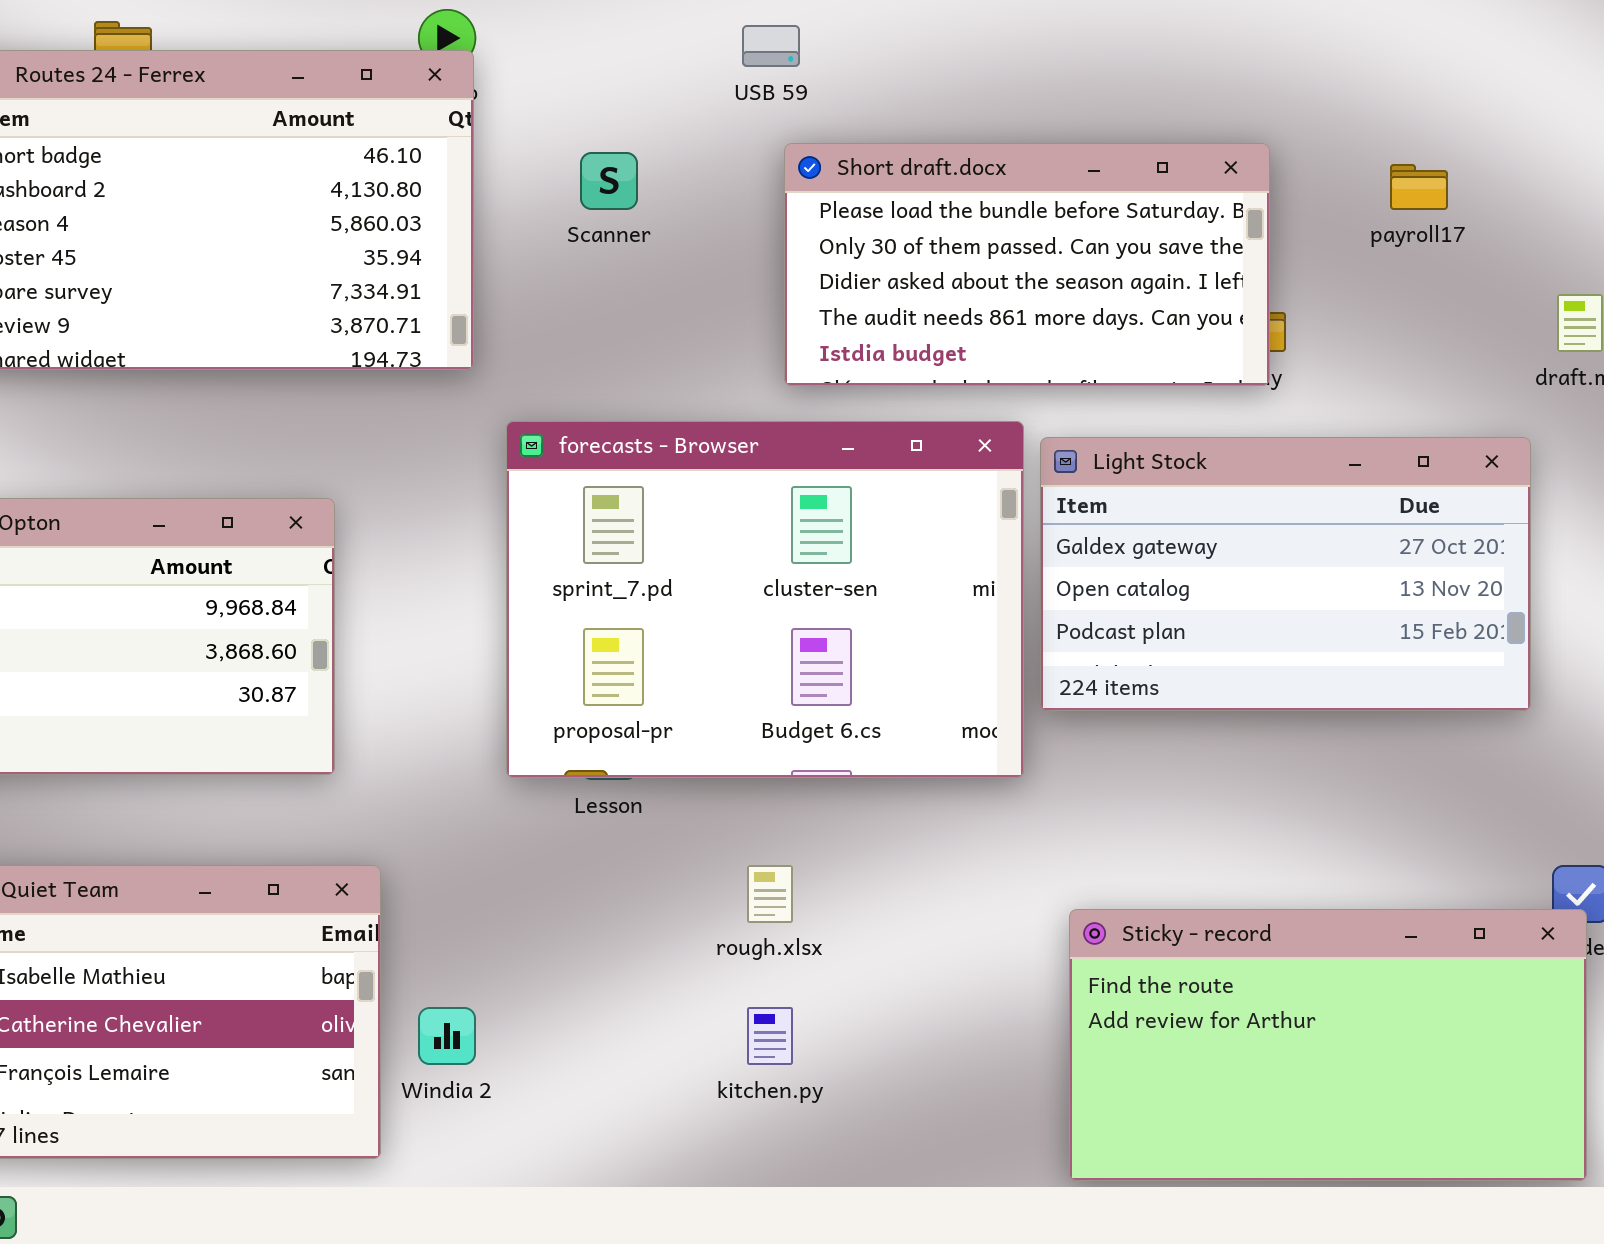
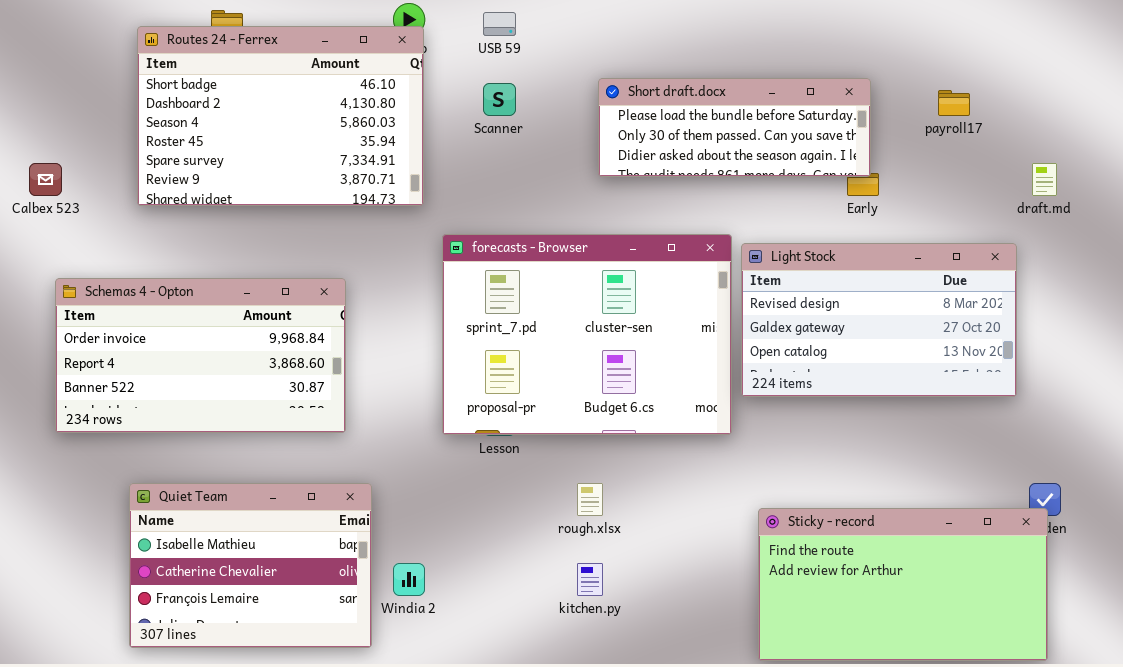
USB 59: [742,25,800,67] -> [483,12,516,36], moved
Short draft.docx: [784,143,1270,386] -> [598,78,871,177], resized
Light Stock: [1040,437,1531,711] -> [741,243,1017,397], scrolled up 1 row

